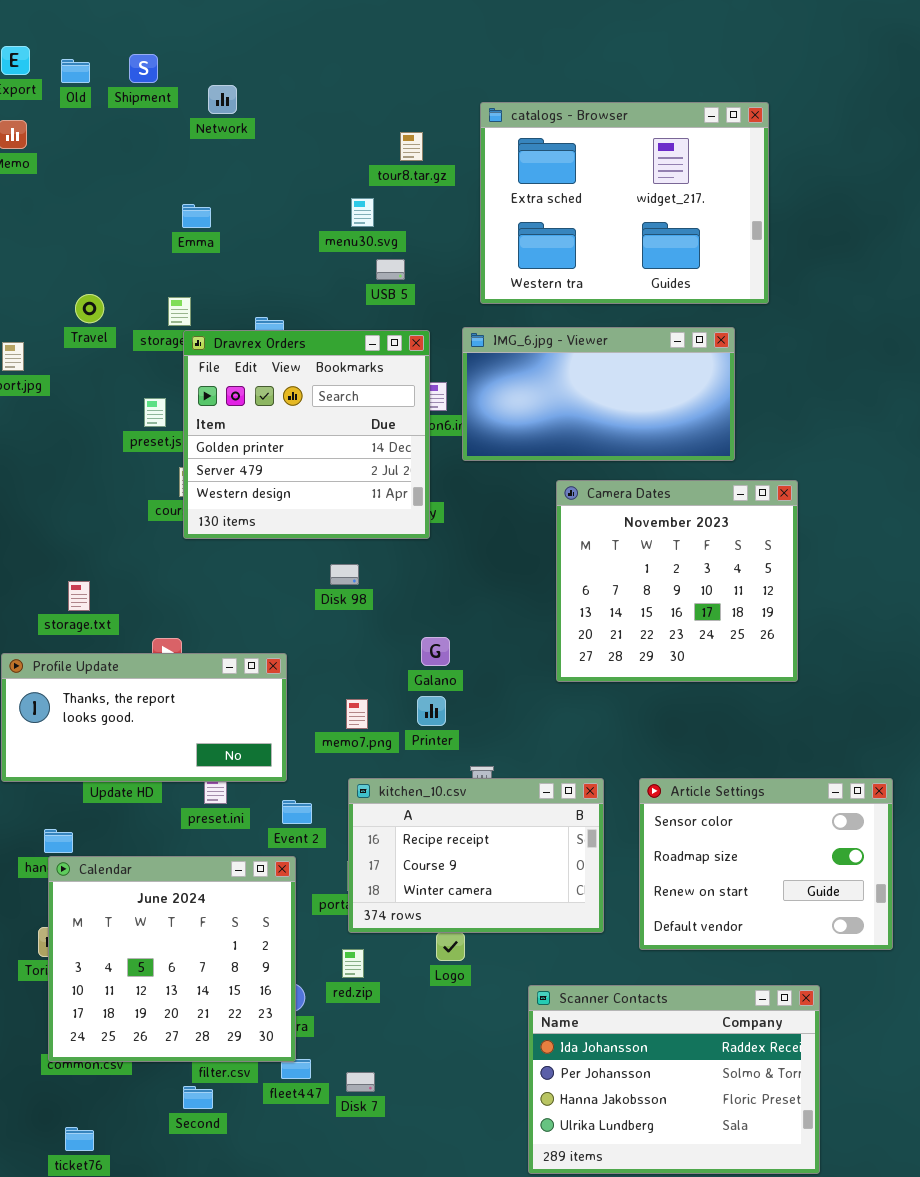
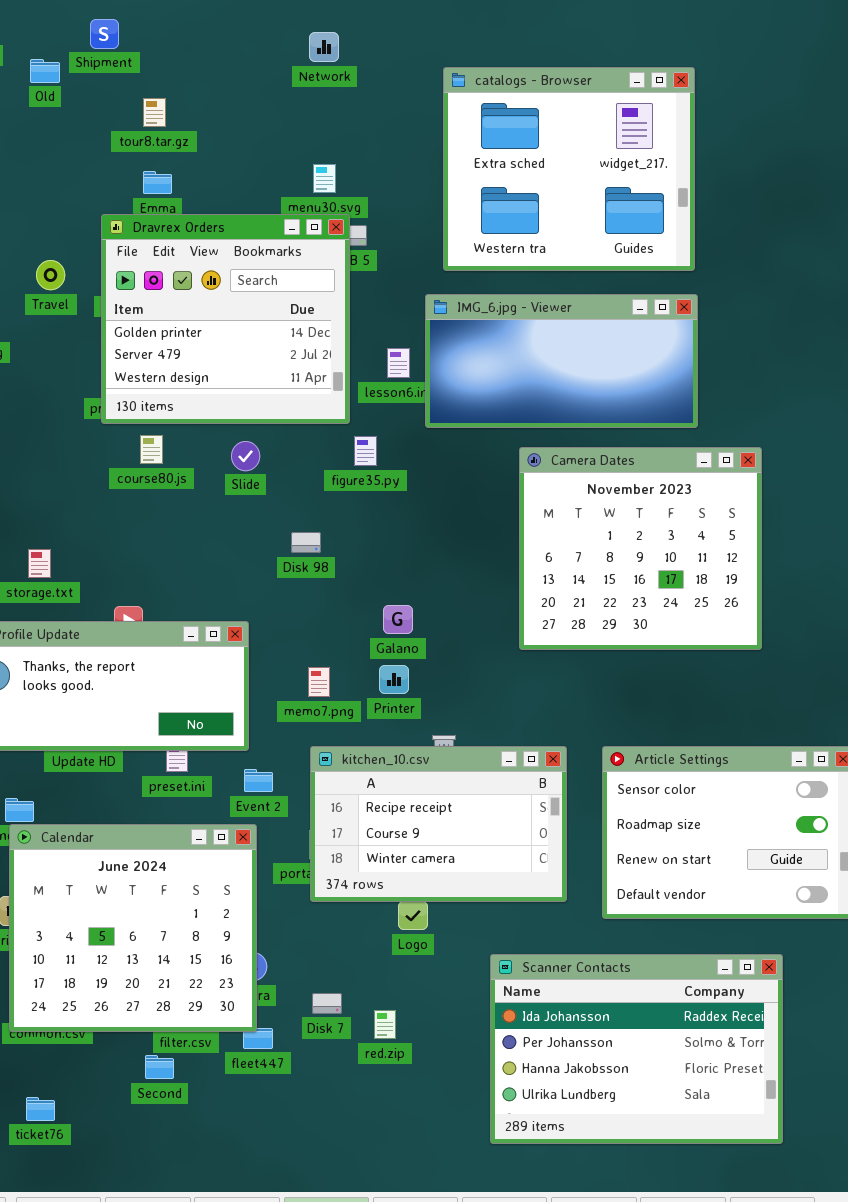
Old: [61,59,90,83] -> [30,59,60,83], moved
Network: [208,85,237,114] -> [309,32,339,62], moved
catalogs - Browser: [480,102,769,304] -> [443,67,695,271], resized
tour8.tar.gz: [400,132,423,161] -> [143,98,166,127], moved
Dravrex Orders: [183,330,430,539] -> [101,214,350,424], moved
red.zip: [342,949,364,978] -> [374,1010,396,1039], moved
Disk 7: [346,1072,375,1092] -> [312,993,342,1014], moved

